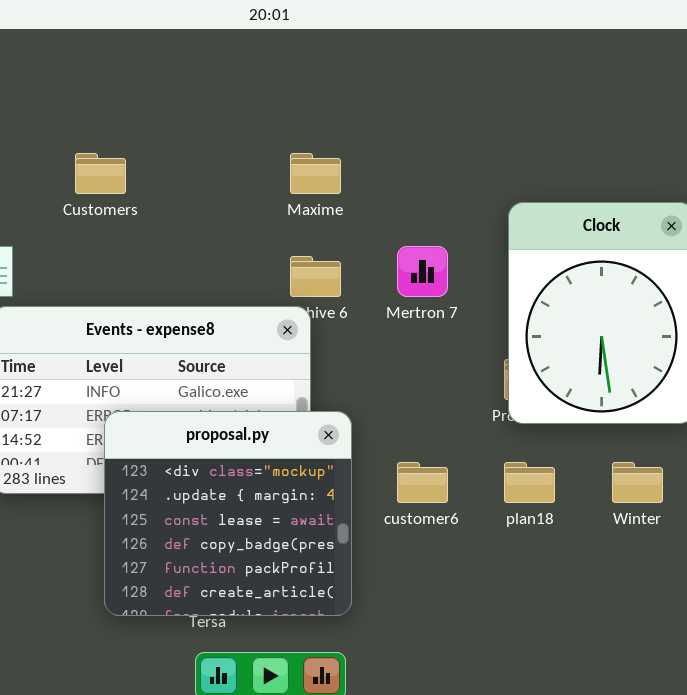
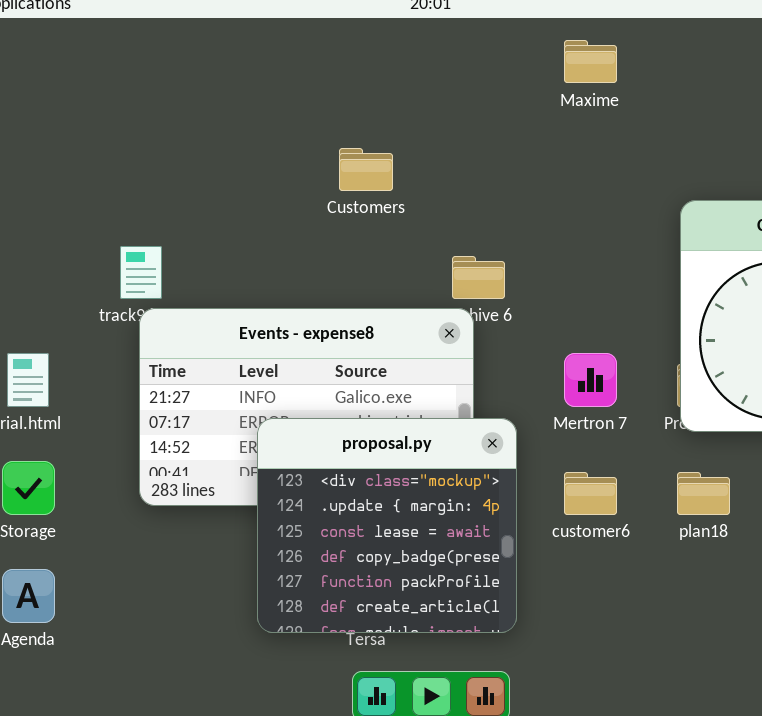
Customers: [75,153,126,194] -> [339,148,393,191], moved
Maxime: [290,153,341,194] -> [564,40,617,83], moved
Mertron 7: [397,246,448,297] -> [564,353,617,407], moved

